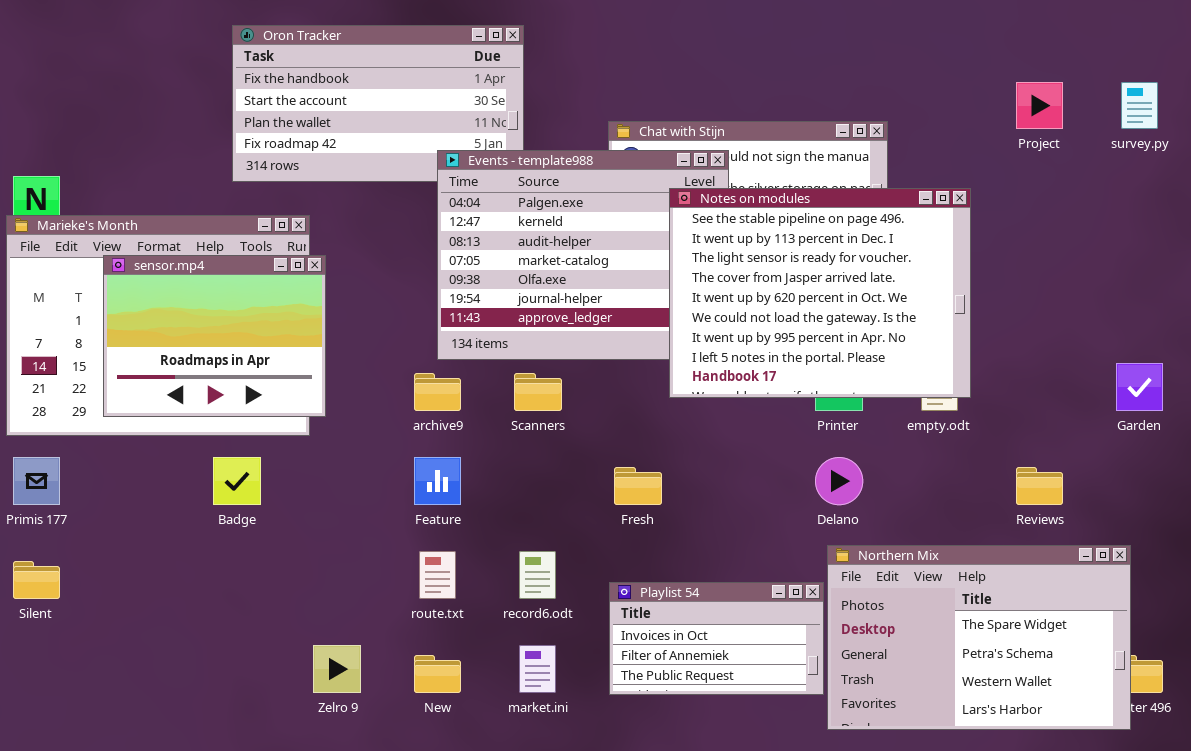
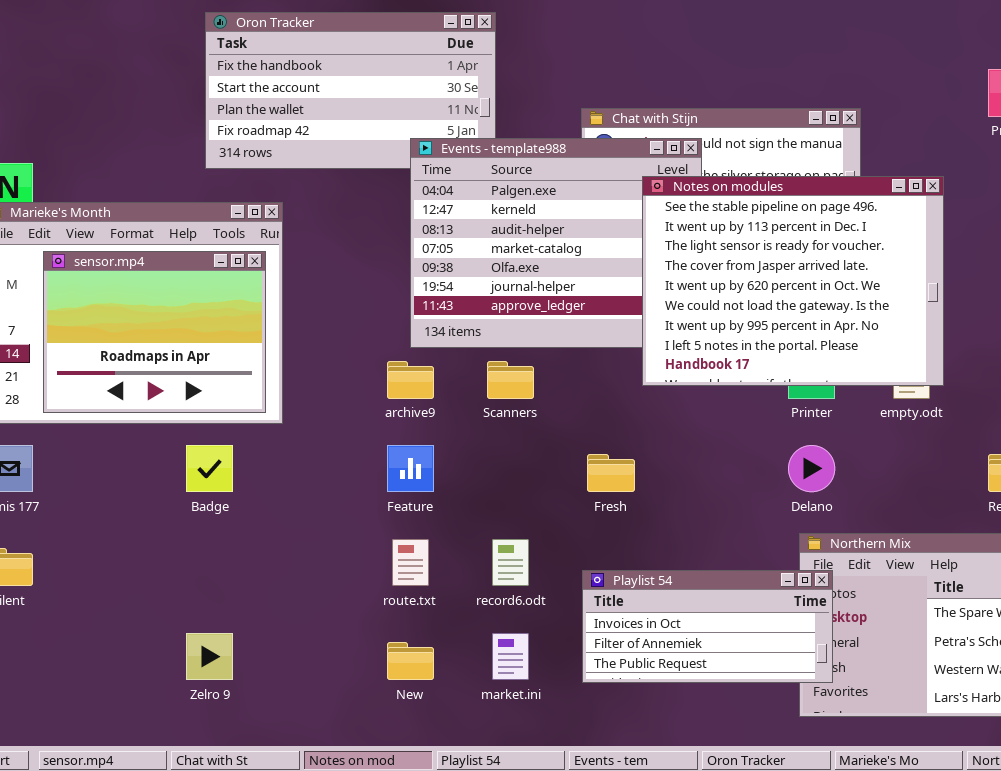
sensor.mp4: [103,255,326,417] -> [43,251,266,413], moved
Playlist 54: [609,582,824,695] -> [582,570,833,683], resized
Zelro 9: [313,645,361,693] -> [186,633,233,680], moved

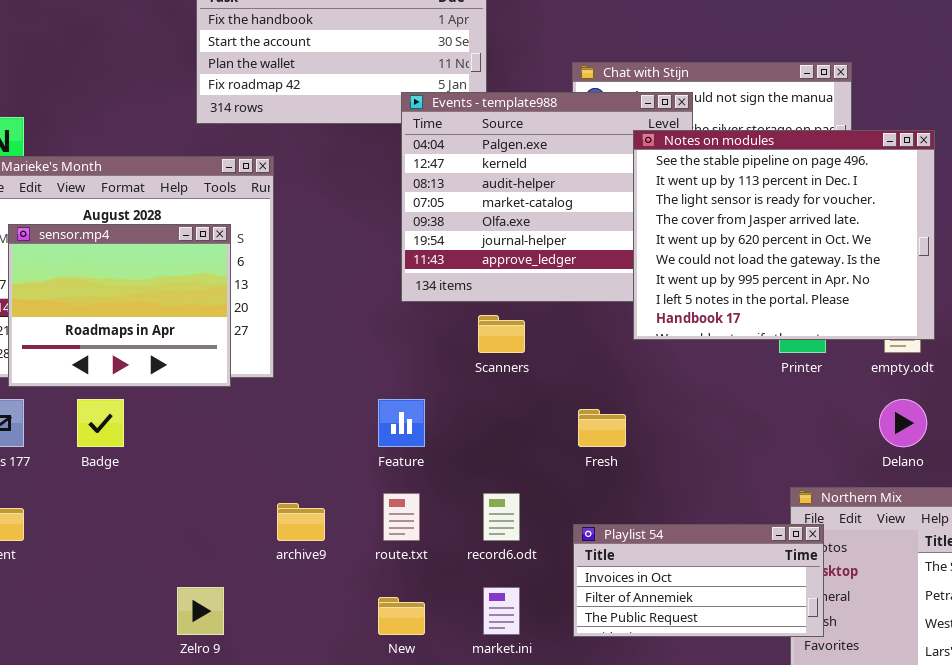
sensor.mp4: [43,251,266,413] -> [8,224,231,387], moved
archive9: [387,361,434,399] -> [277,503,325,541], moved
Badge: [186,445,233,492] -> [77,399,124,447], moved
Delano: [788,445,835,492] -> [879,399,927,447], moved

